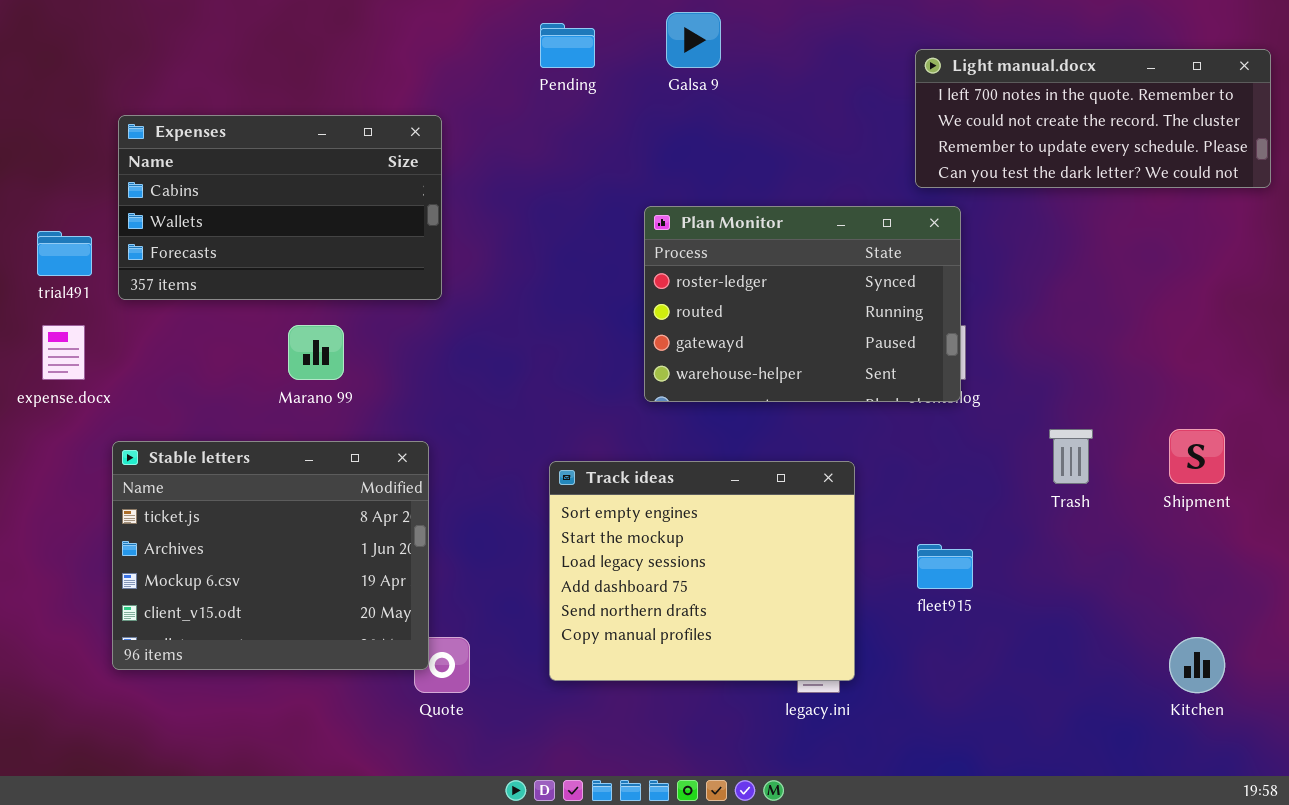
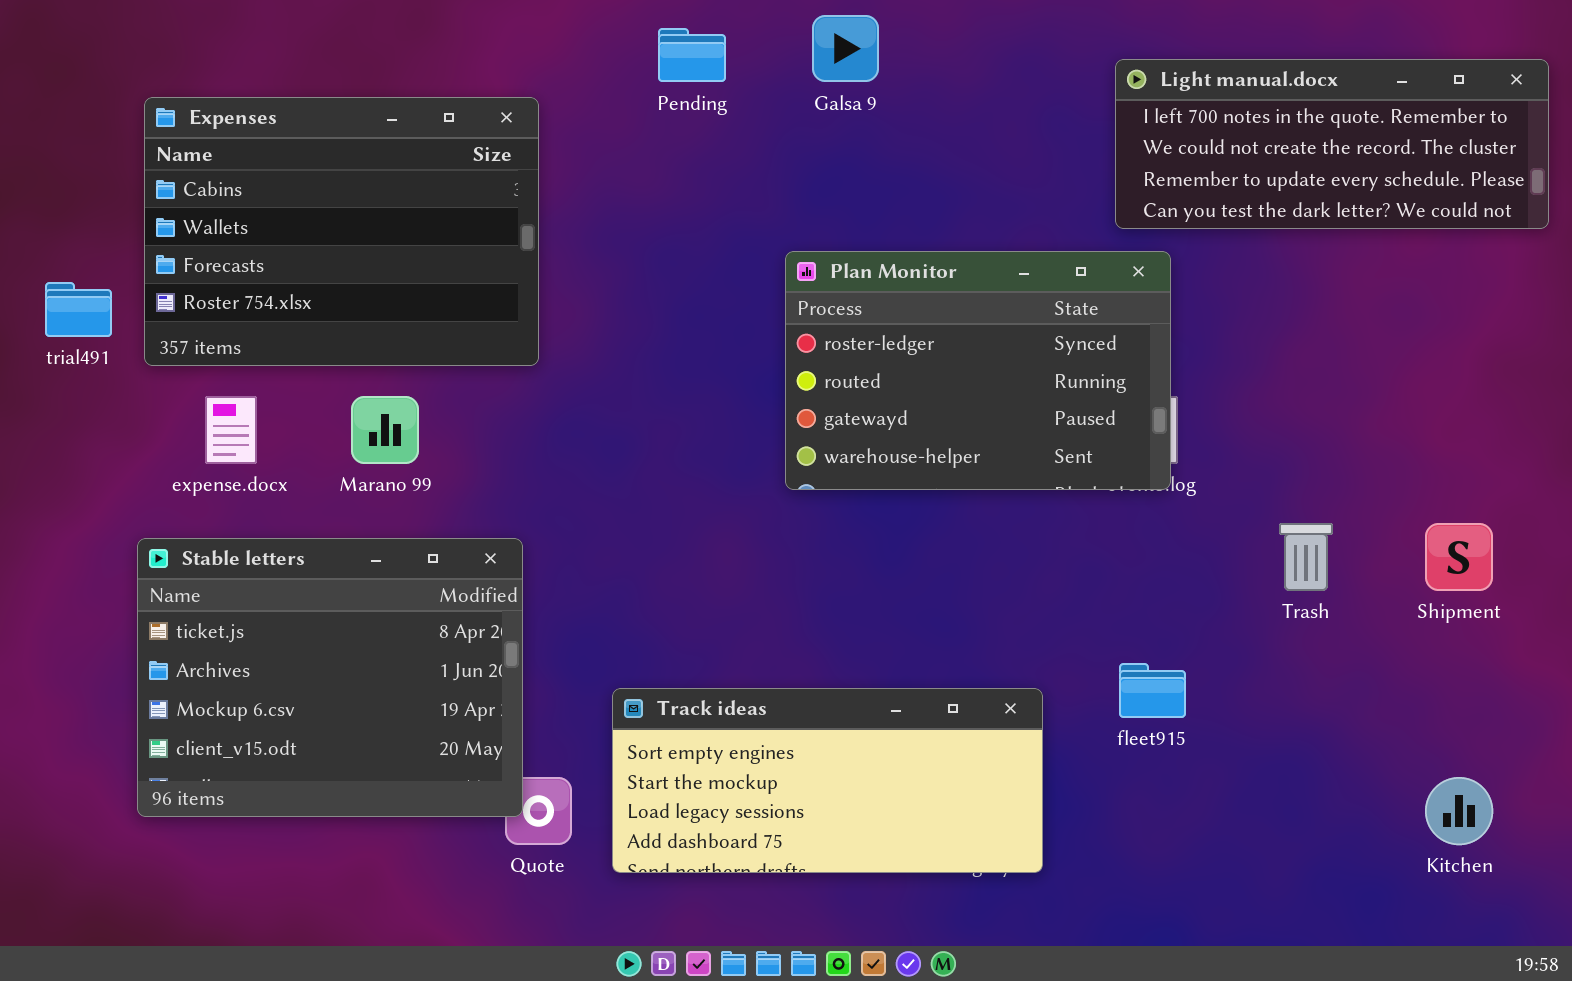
Expenses: [118,115,442,300] -> [144,97,539,366], resized
expense.docx: [42,325,85,380] -> [205,396,257,464], moved
Track ideas: [549,461,855,681] -> [612,688,1043,873], moved, resized

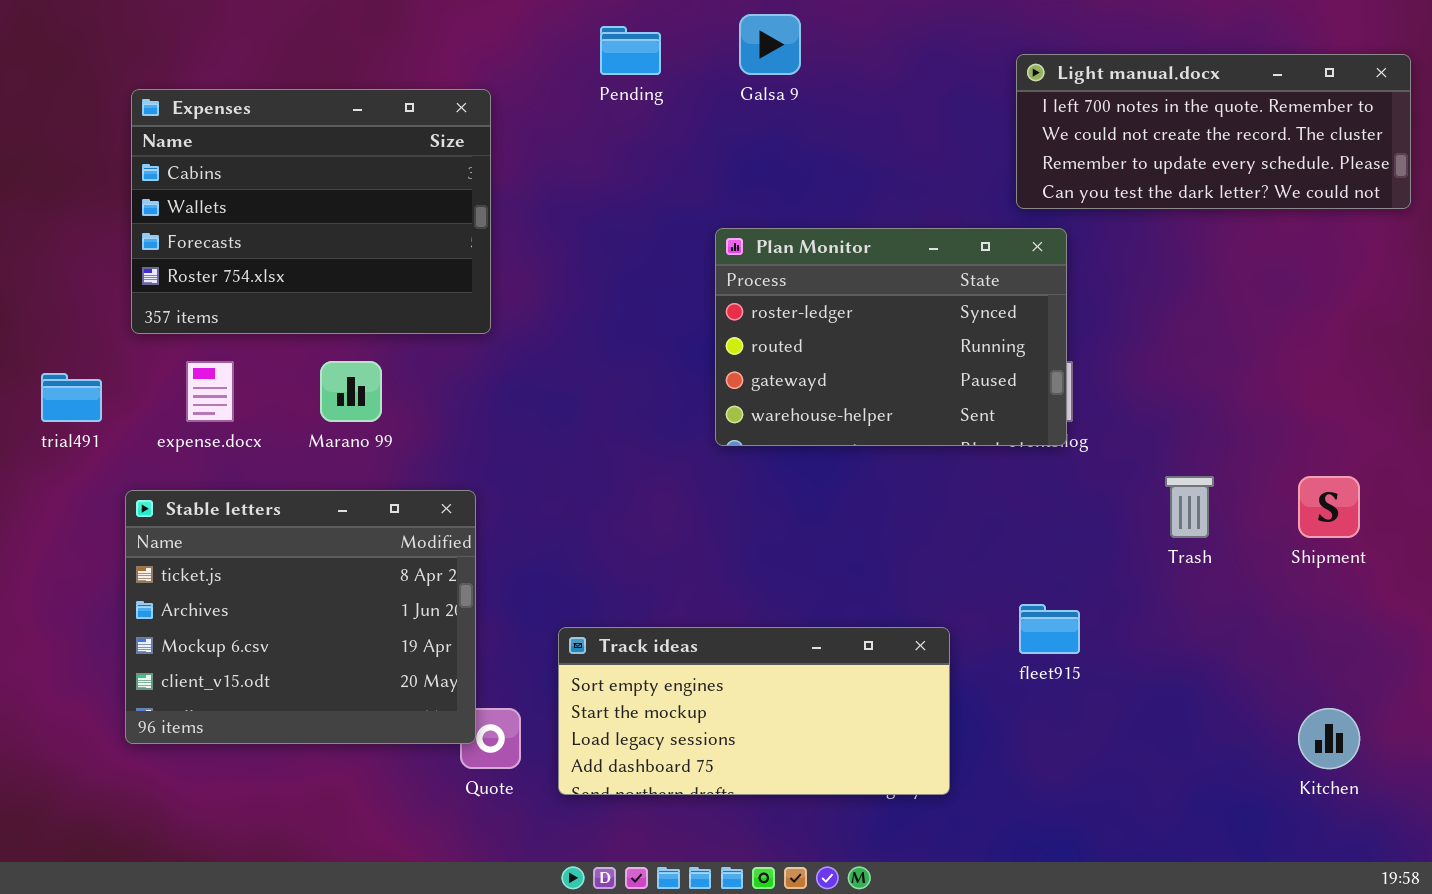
trial491: [45,282,112,337] -> [41,373,102,422], moved

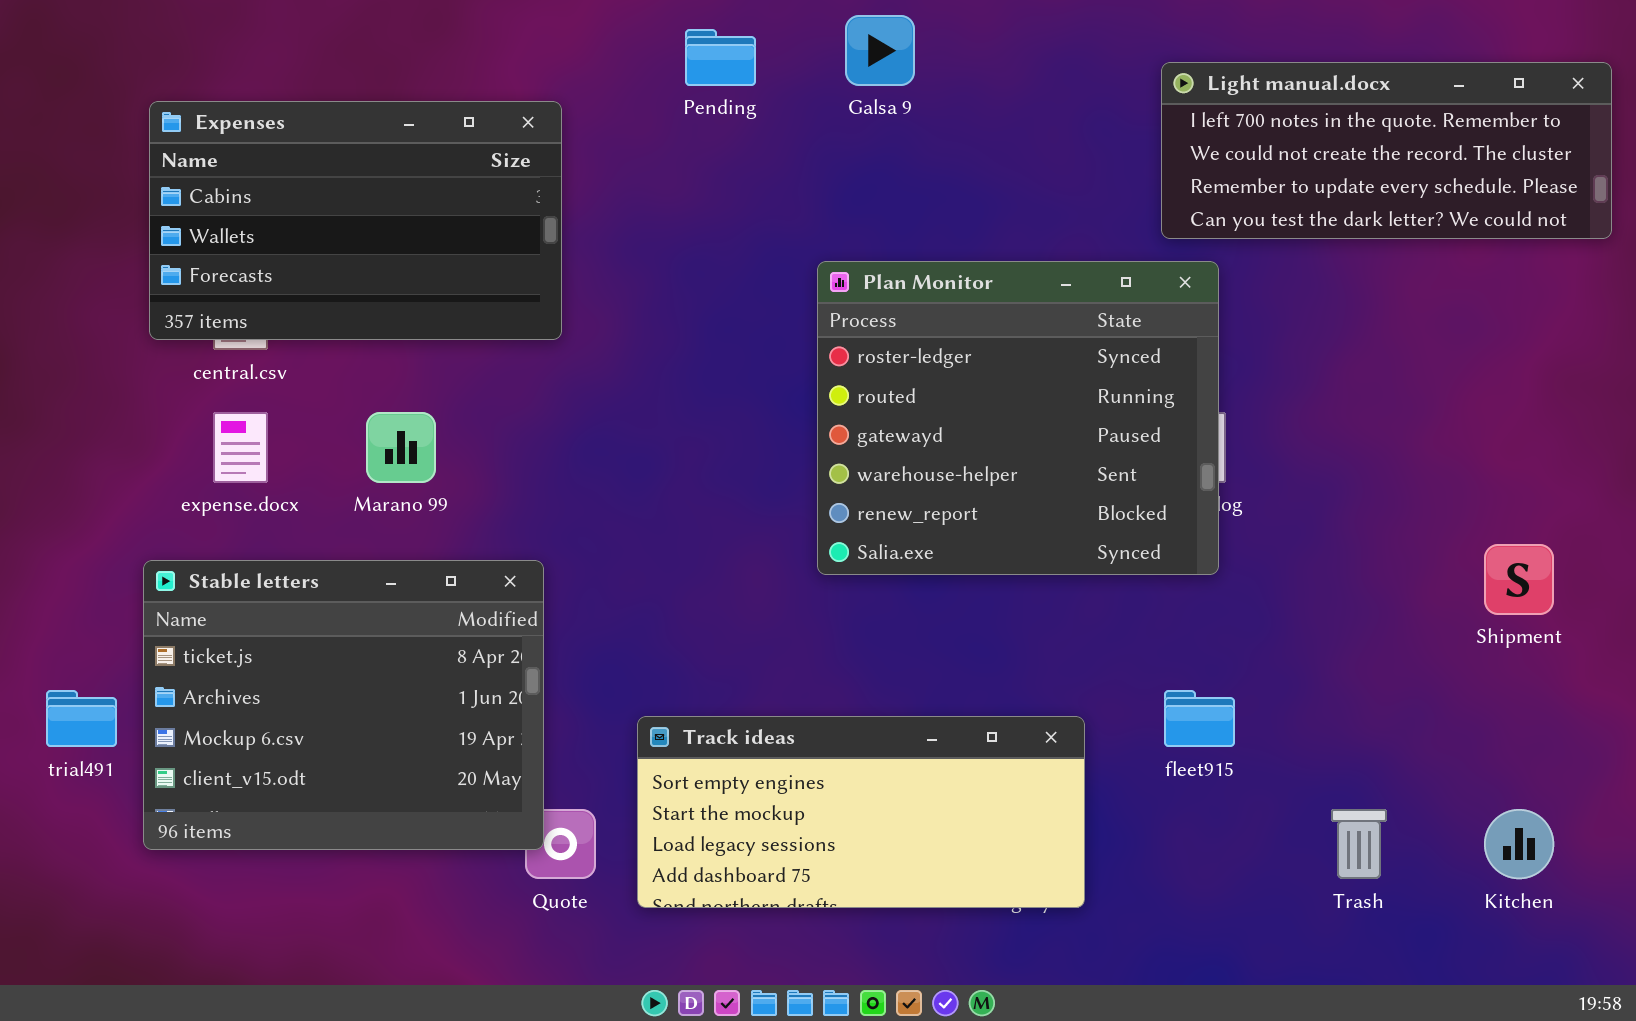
Expenses: [131,89,491,334] -> [149,101,562,340], resized
Plan Monitor: [715,228,1067,446] -> [817,261,1219,575], resized
trial491: [41,373,102,422] -> [46,690,117,747], moved
Trash: [1165,476,1214,538] -> [1331,809,1387,879], moved

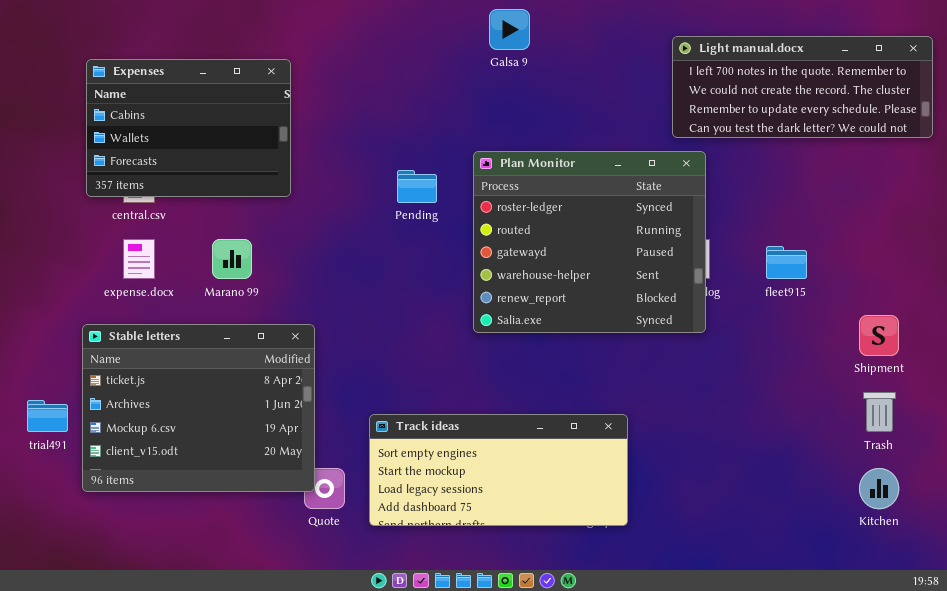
Pending: [685,29,756,86] -> [397,170,437,203], moved
Expenses: [149,101,562,340] -> [86,59,291,197], resized
fleet915: [1164,690,1235,747] -> [766,246,807,279], moved
Trash: [1331,809,1387,879] -> [863,392,896,432], moved

